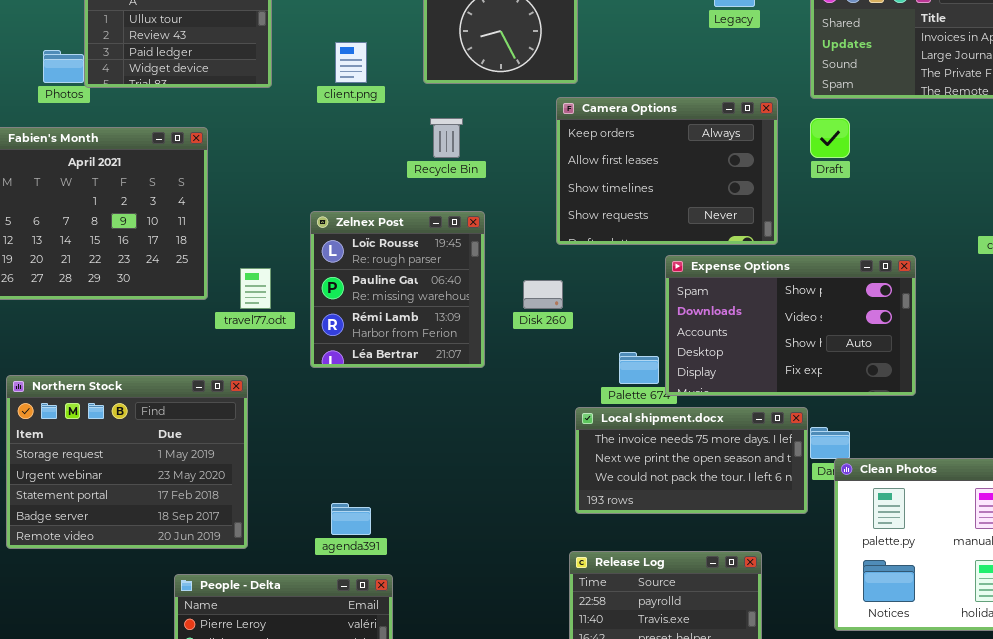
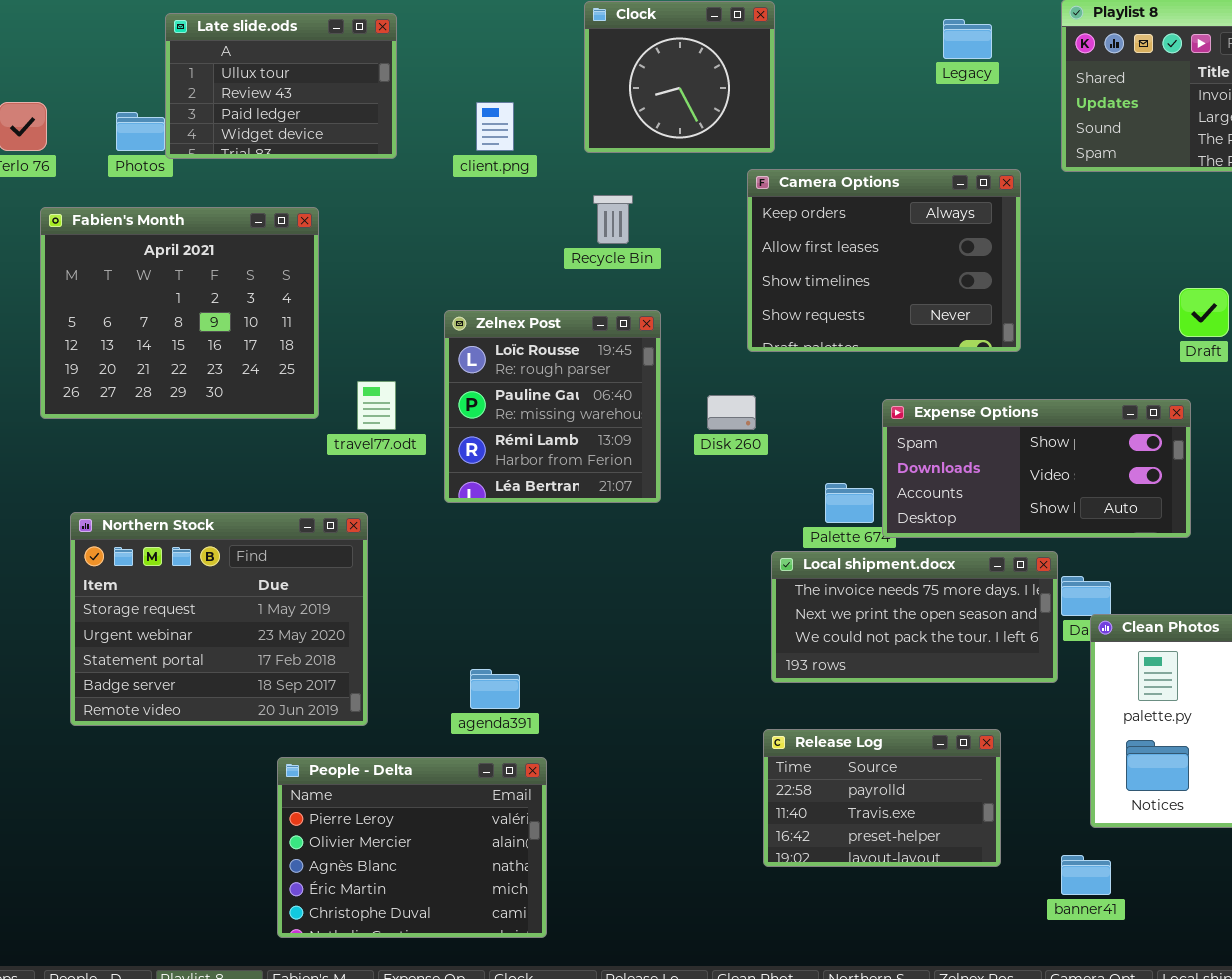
Draft: [810,118,850,158] -> [1179,288,1229,337], moved
Expense Options: [665,255,916,396] -> [882,399,1191,538], resized

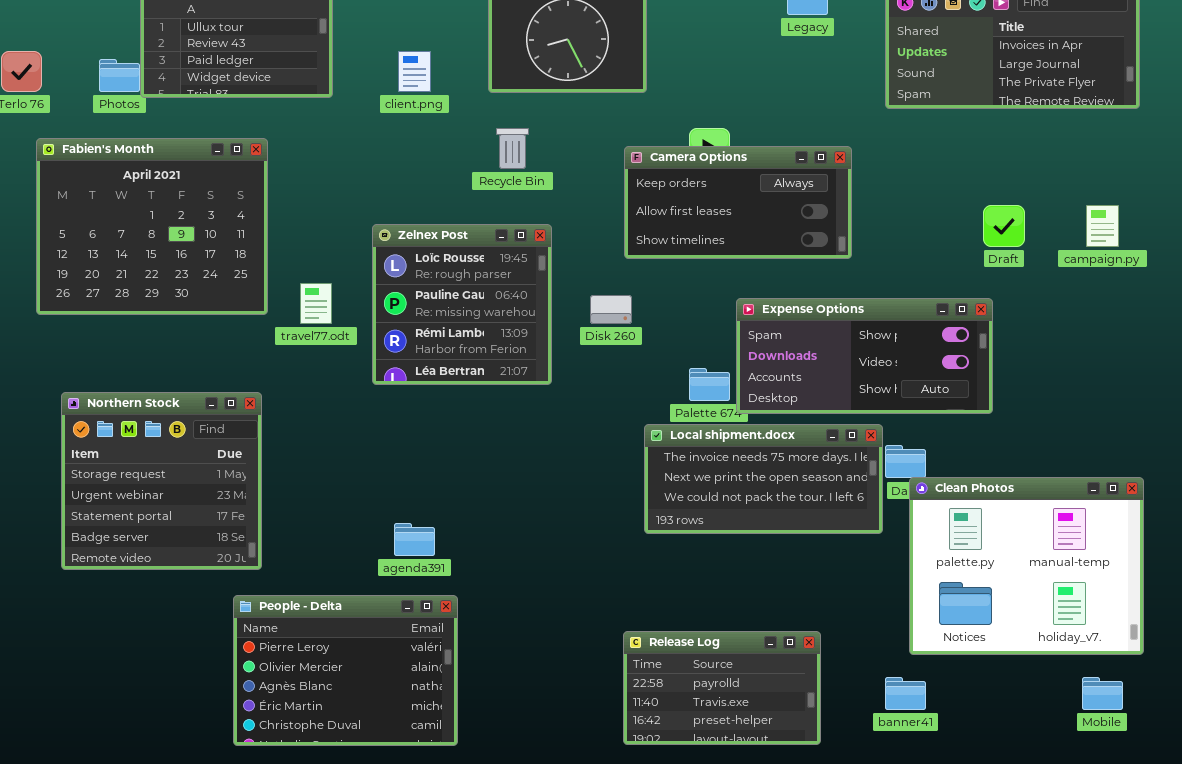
Camera Options: [747,169,1021,352] -> [624,146,852,259], resized
Northern Stock: [70,512,368,726] -> [61,392,262,570], resized
Release Log: [763,729,1001,867] -> [623,631,821,745], moved

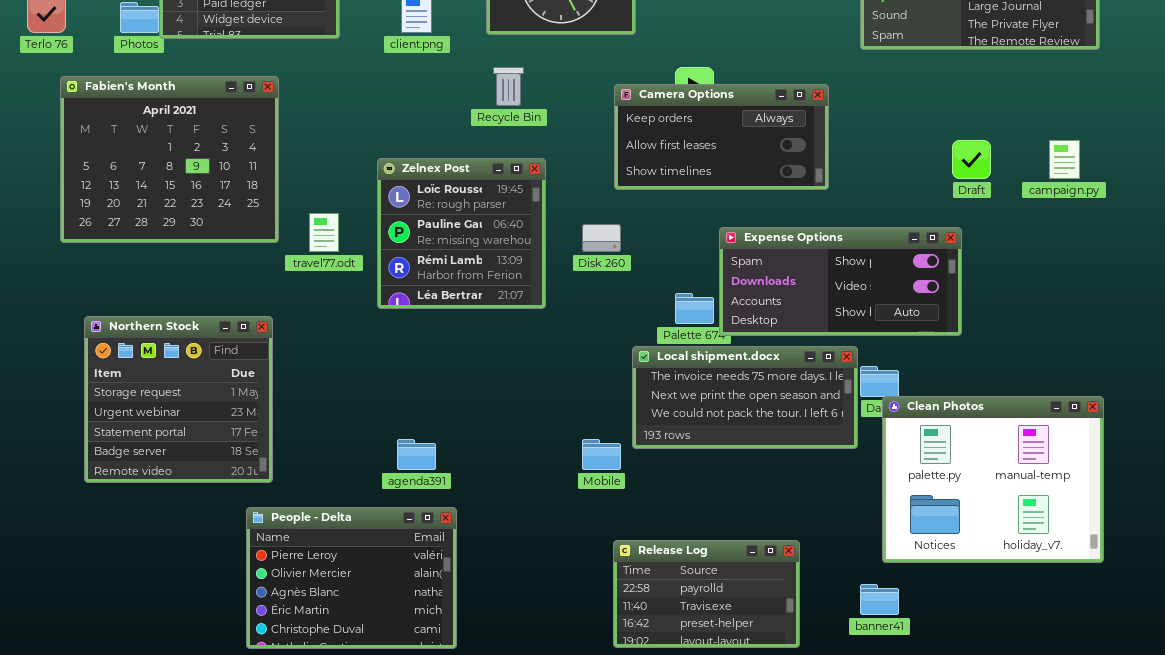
Mobile: [1082,677,1123,710] -> [582,439,621,470], moved

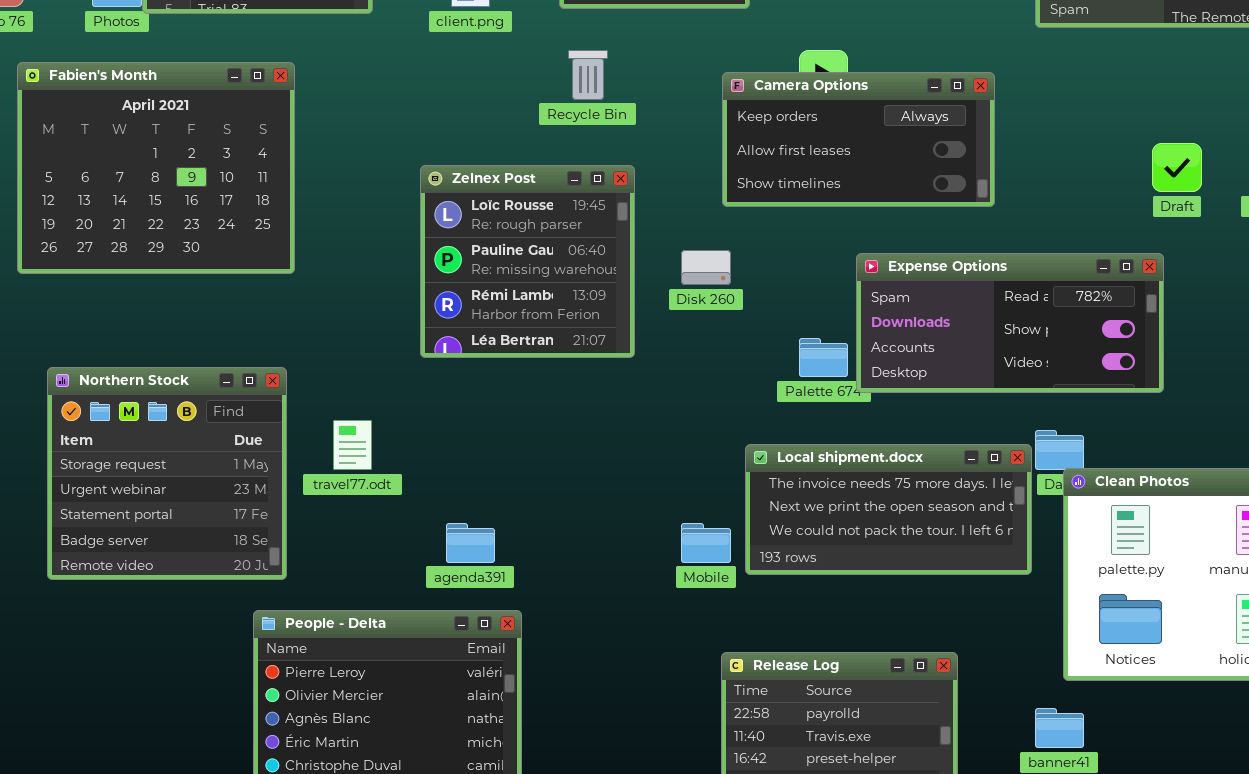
travel77.odt: [309,213,339,252] -> [333,420,372,470], moved
Expense Options: [719,227,962,336] -> [856,253,1164,393], scrolled up 1 row
Local shipment.docx: [632,346,858,449] -> [745,444,1032,575], moved

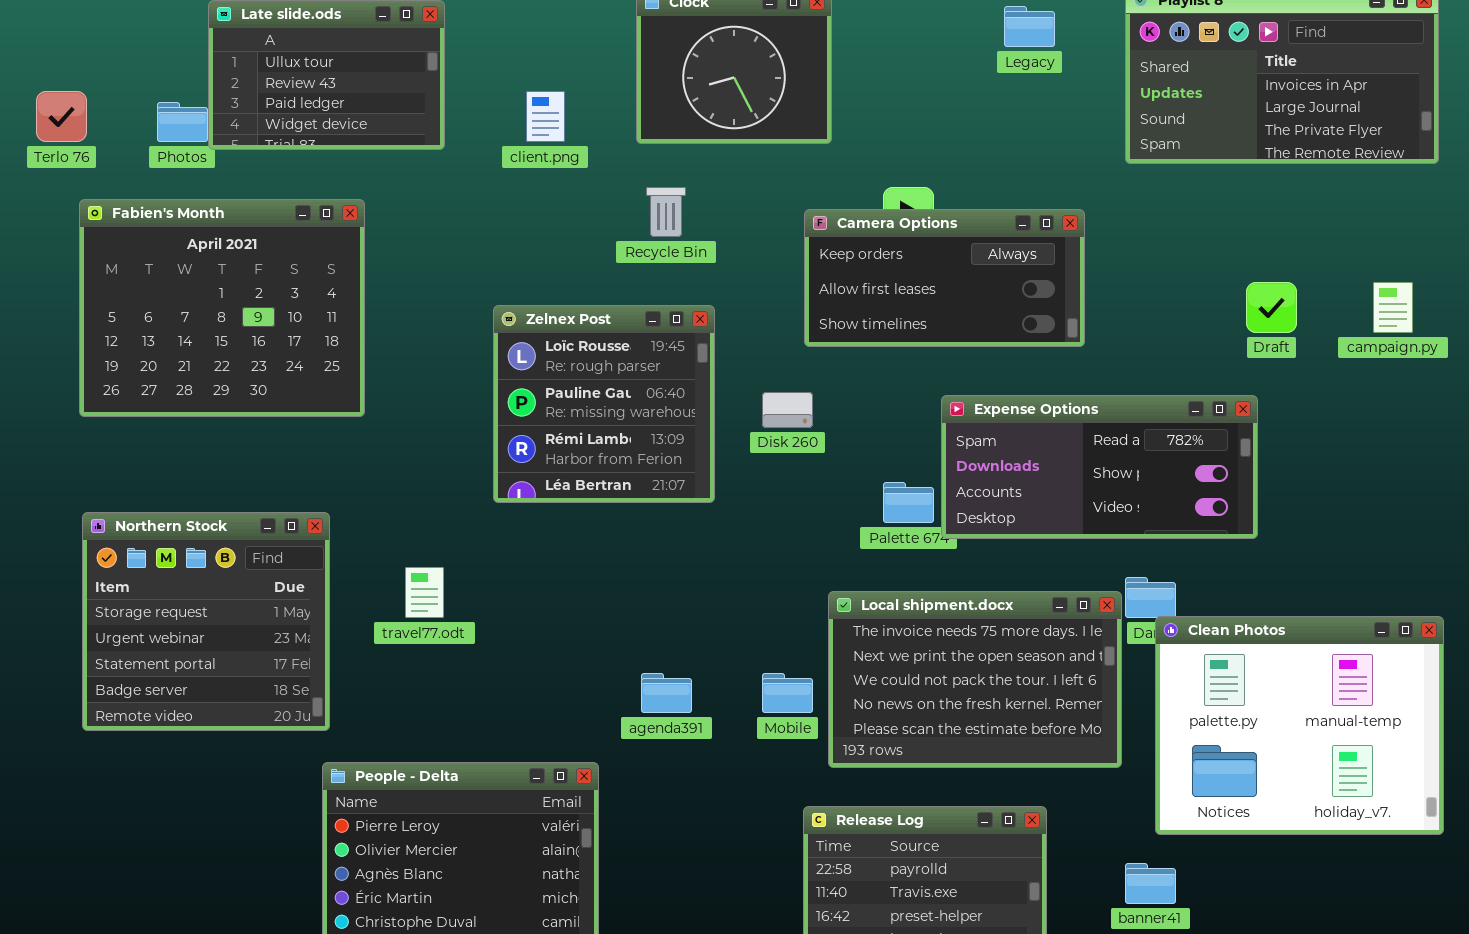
Northern Stock: [47,367,287,580] -> [82,512,330,731], moved
Local shipment.docx: [745,444,1032,575] -> [828,591,1122,768], resized
agenda391: [446,523,495,563] -> [641,673,692,713], moved

